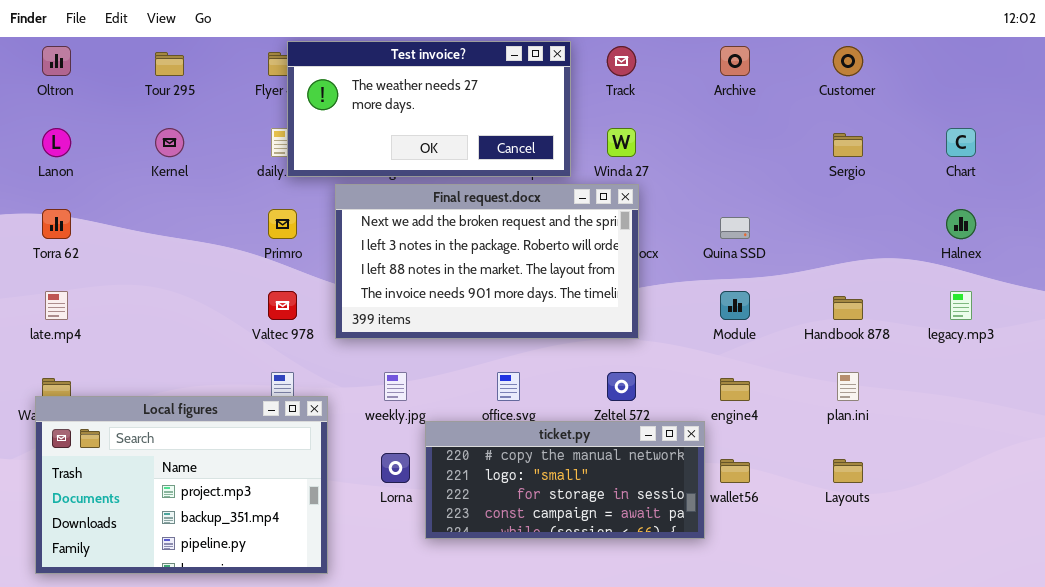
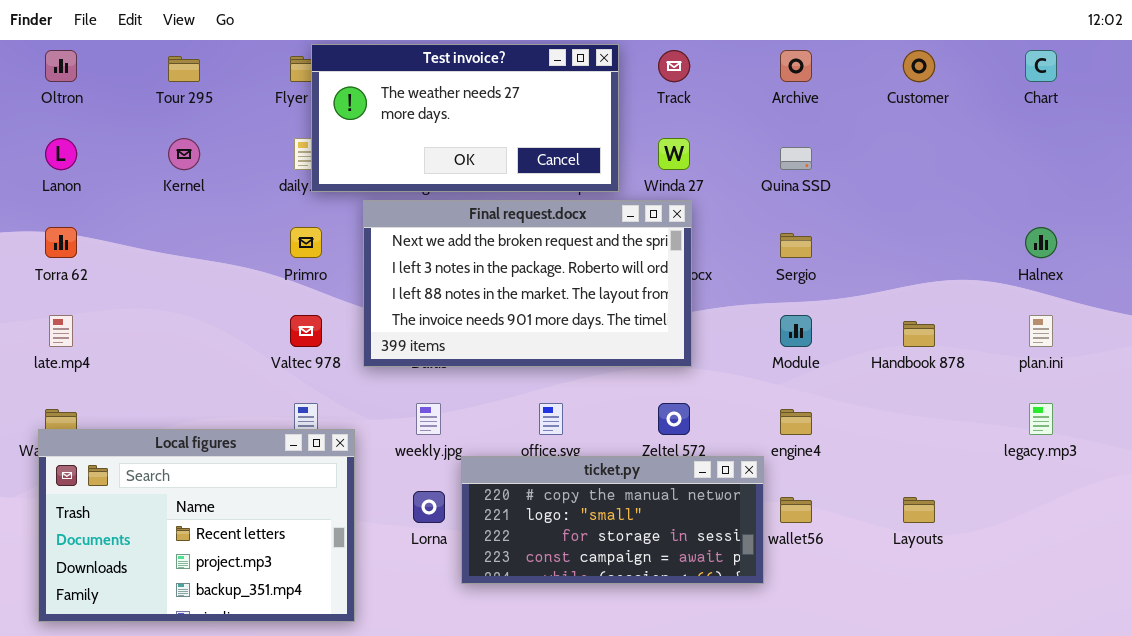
Chart: [946,128,976,157] -> [1025,50,1057,82], moved
Sergio: [833,133,863,157] -> [780,233,812,258], moved
Quina SSD: [720,217,750,239] -> [780,147,812,170], moved
legacy.mp3: [950,291,972,320] -> [1029,403,1053,435], moved
plan.ini: [837,372,859,401] -> [1029,315,1053,347], moved
Local figures: [35,396,328,574] -> [38,429,355,622], scrolled up 1 row

